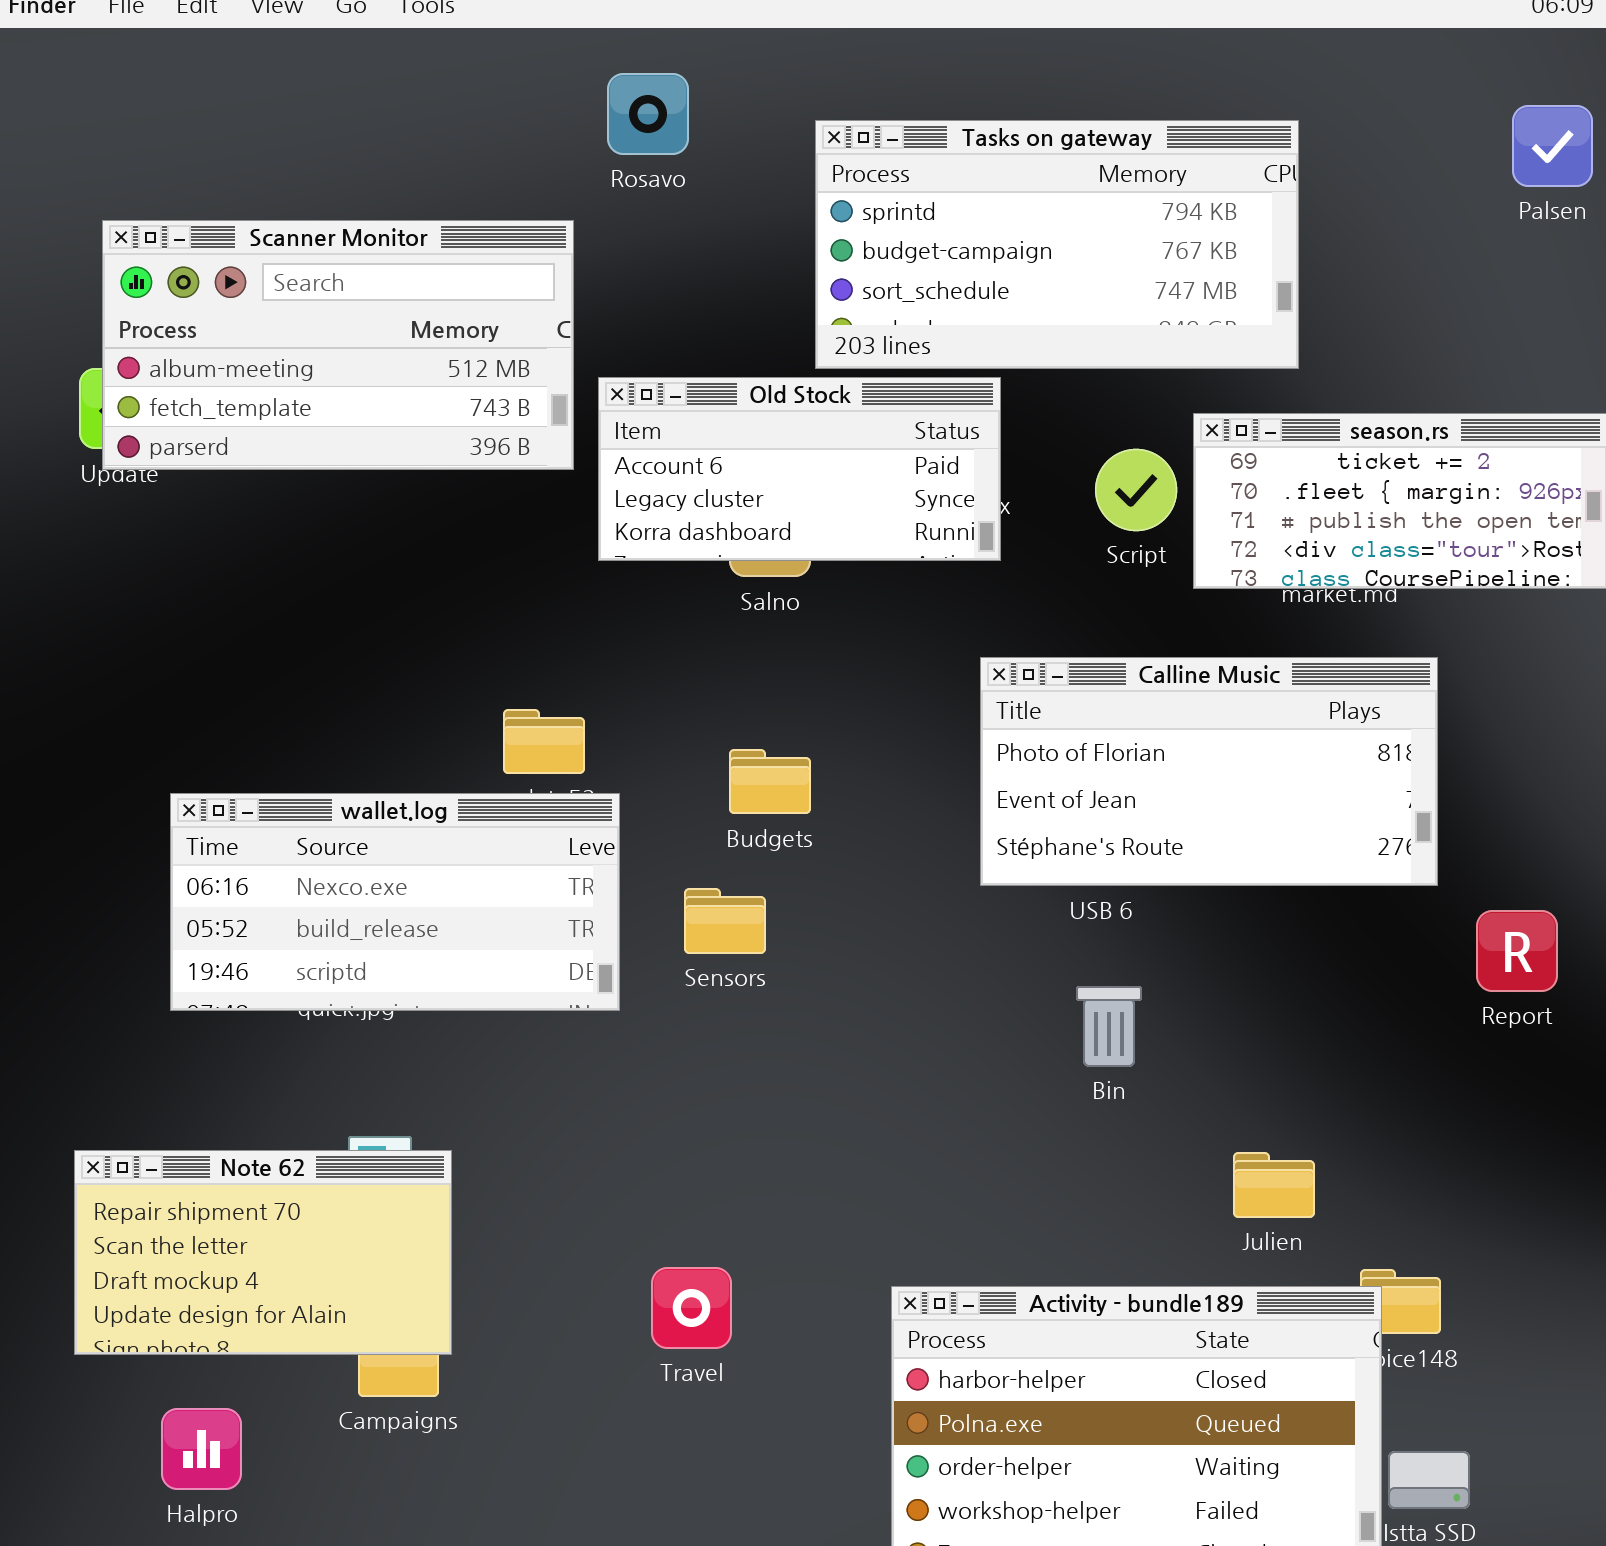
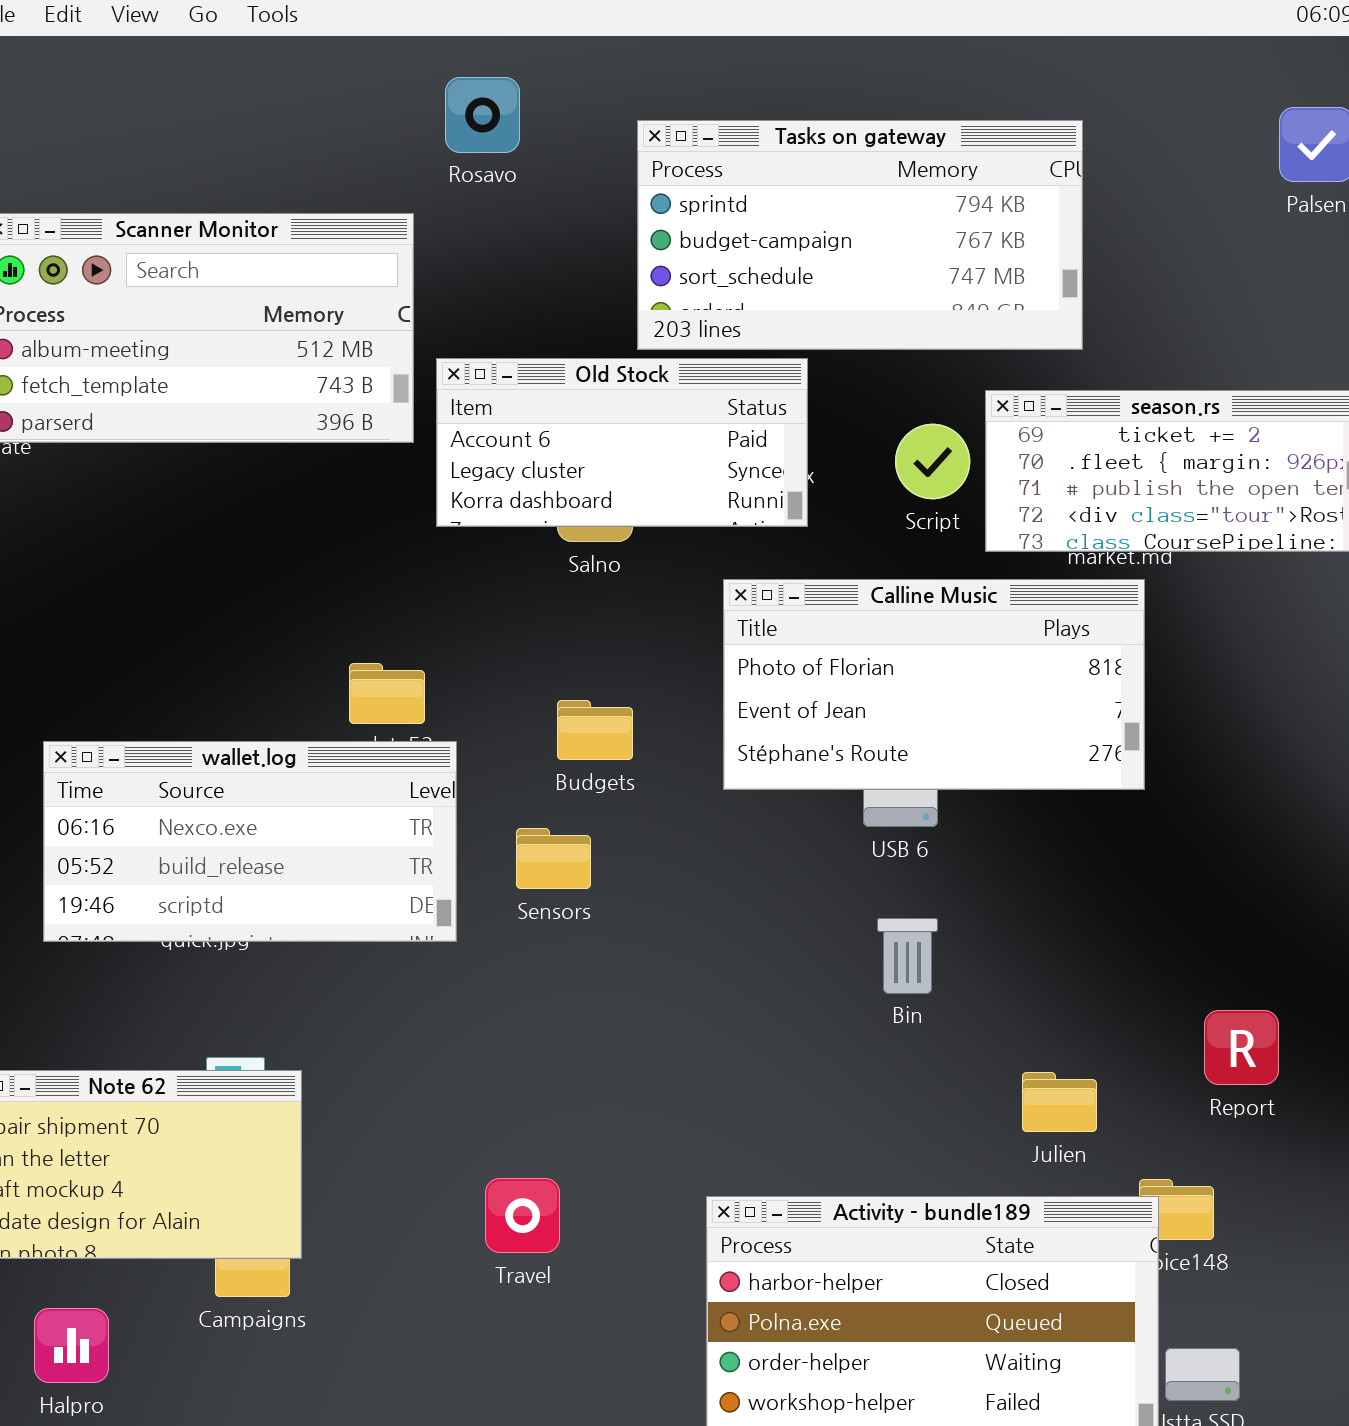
Calline Music: [980,657,1438,886] -> [723,579,1145,790], moved
Report: [1476,910,1558,992] -> [1204,1010,1279,1085], moved

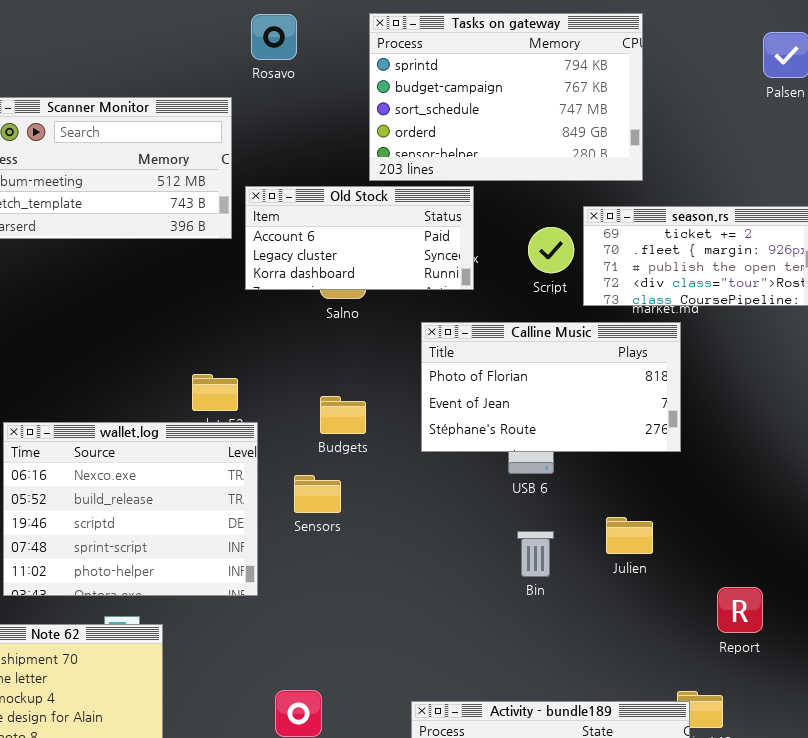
Tasks on gateway: [637,120,1083,350] -> [369,13,643,181], resized
wallet.log: [43,741,457,942] -> [3,422,258,596], resized
Julien: [1022,1072,1097,1132] -> [606,517,653,554], moved

